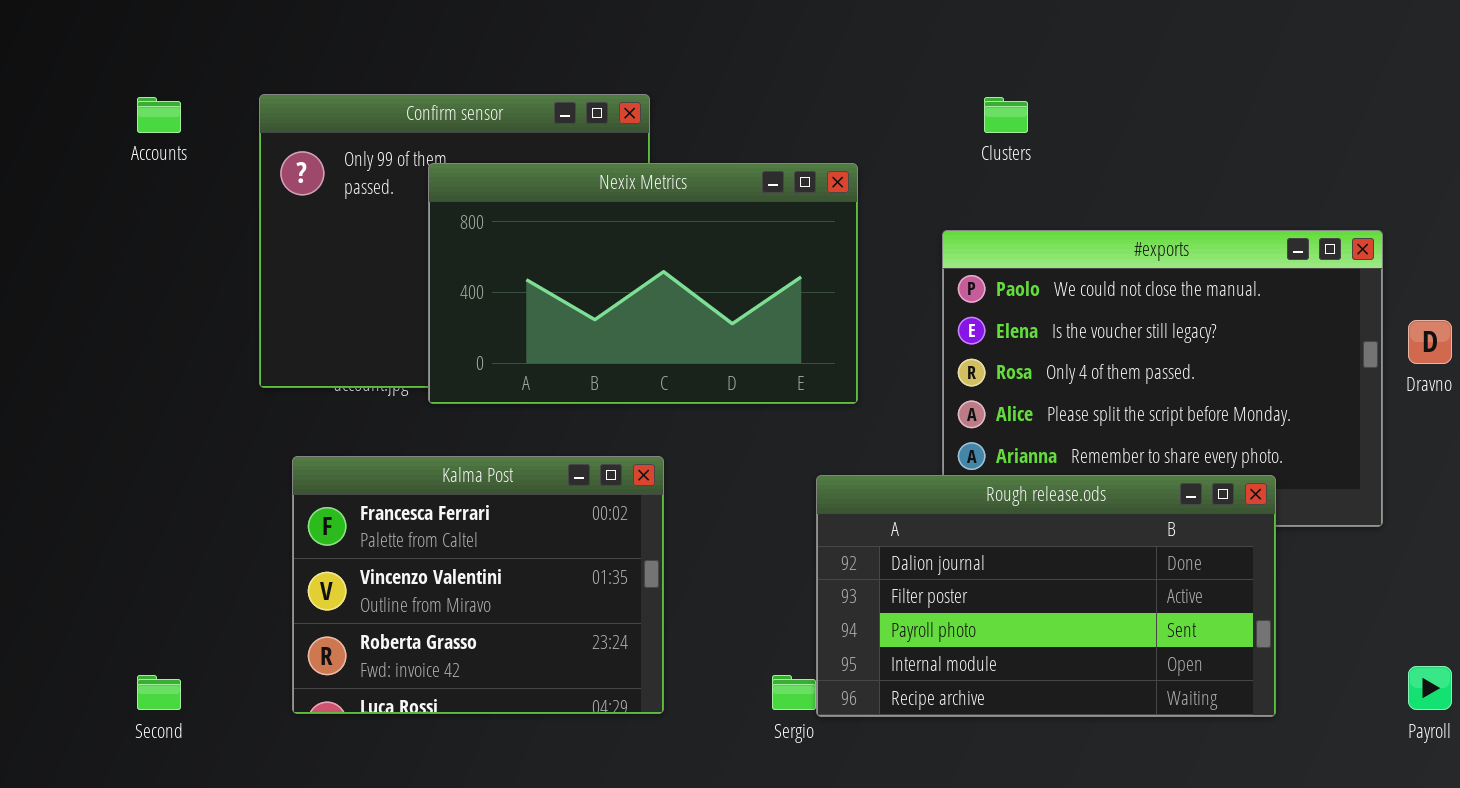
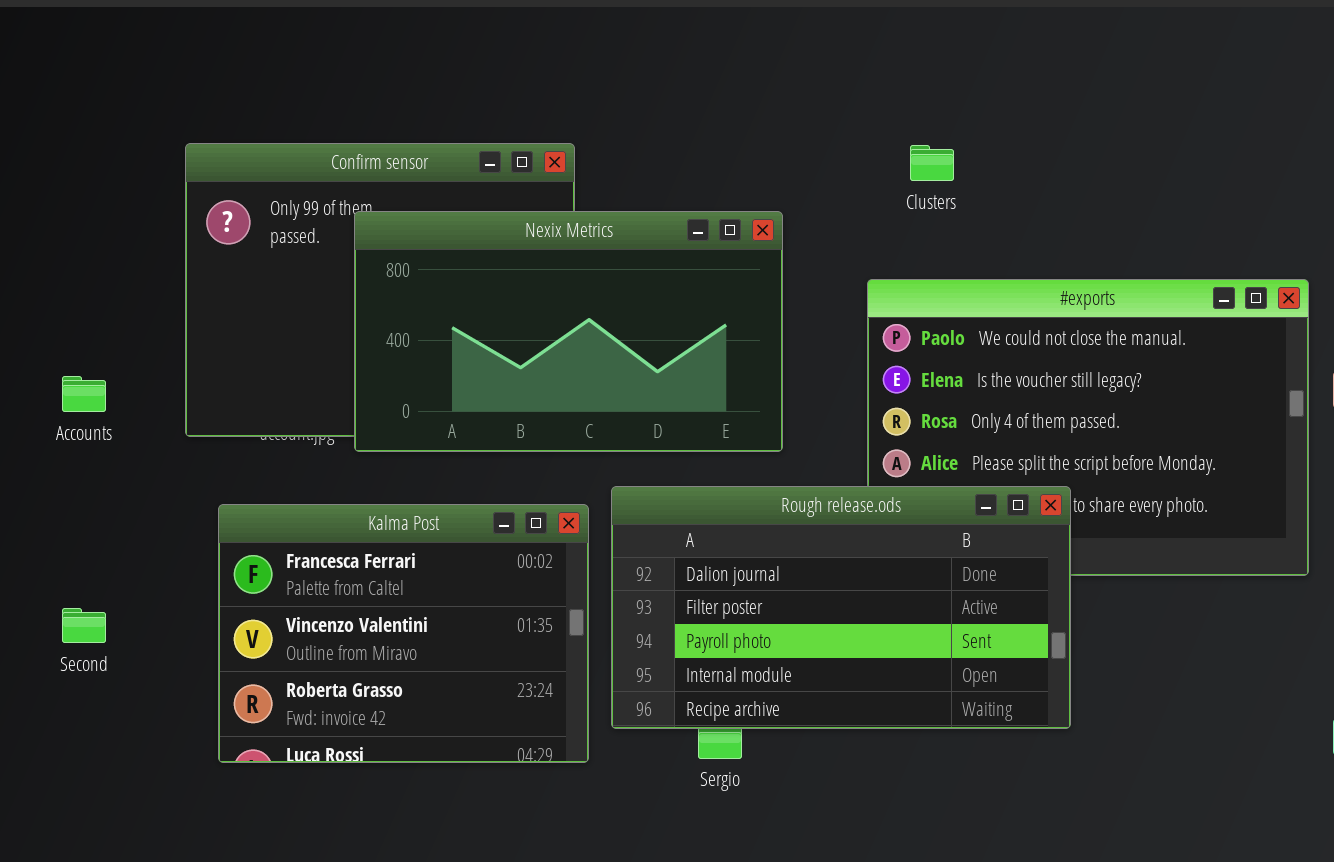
Accounts: [137,97,181,133] -> [62,376,106,412], moved
Rough release.ods: [816,475,1276,717] -> [611,486,1071,729], moved
Second: [137,675,181,710] -> [62,608,106,643], moved

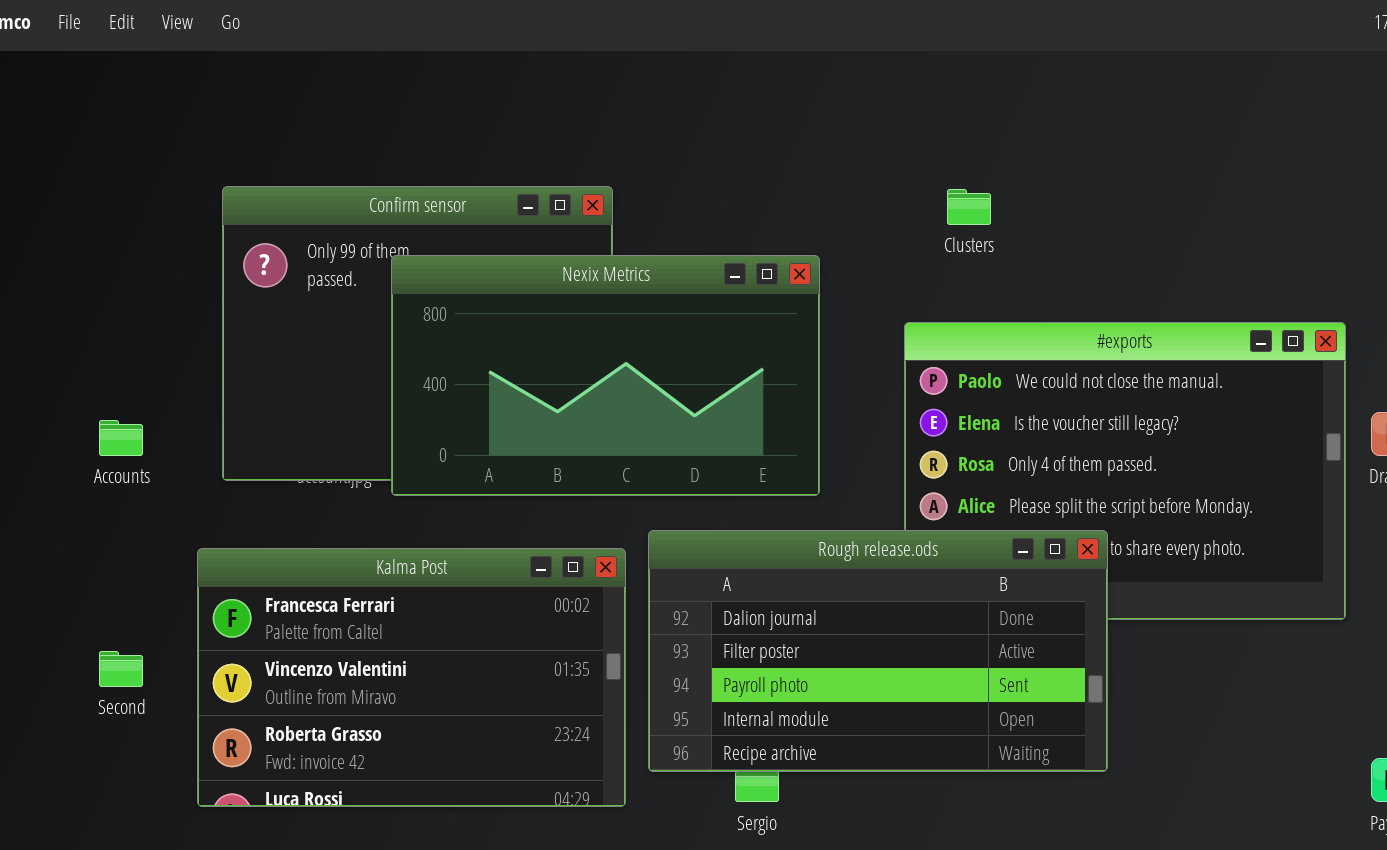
Kalma Post: [218,504,589,763] -> [197,548,626,807], resized

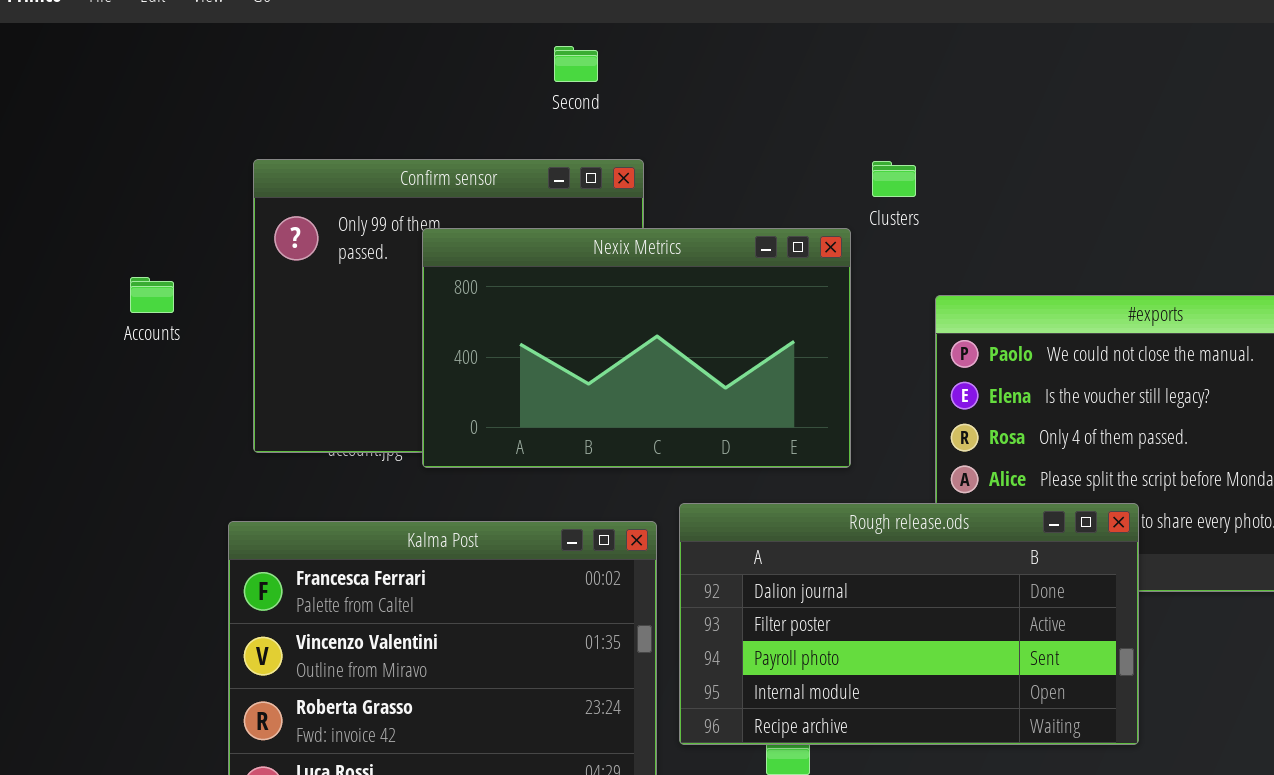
Clusters: [947,189,991,225] -> [872,161,916,197], moved
Accounts: [99,420,143,456] -> [130,277,174,313], moved
Second: [99,651,143,687] -> [554,46,598,82], moved

